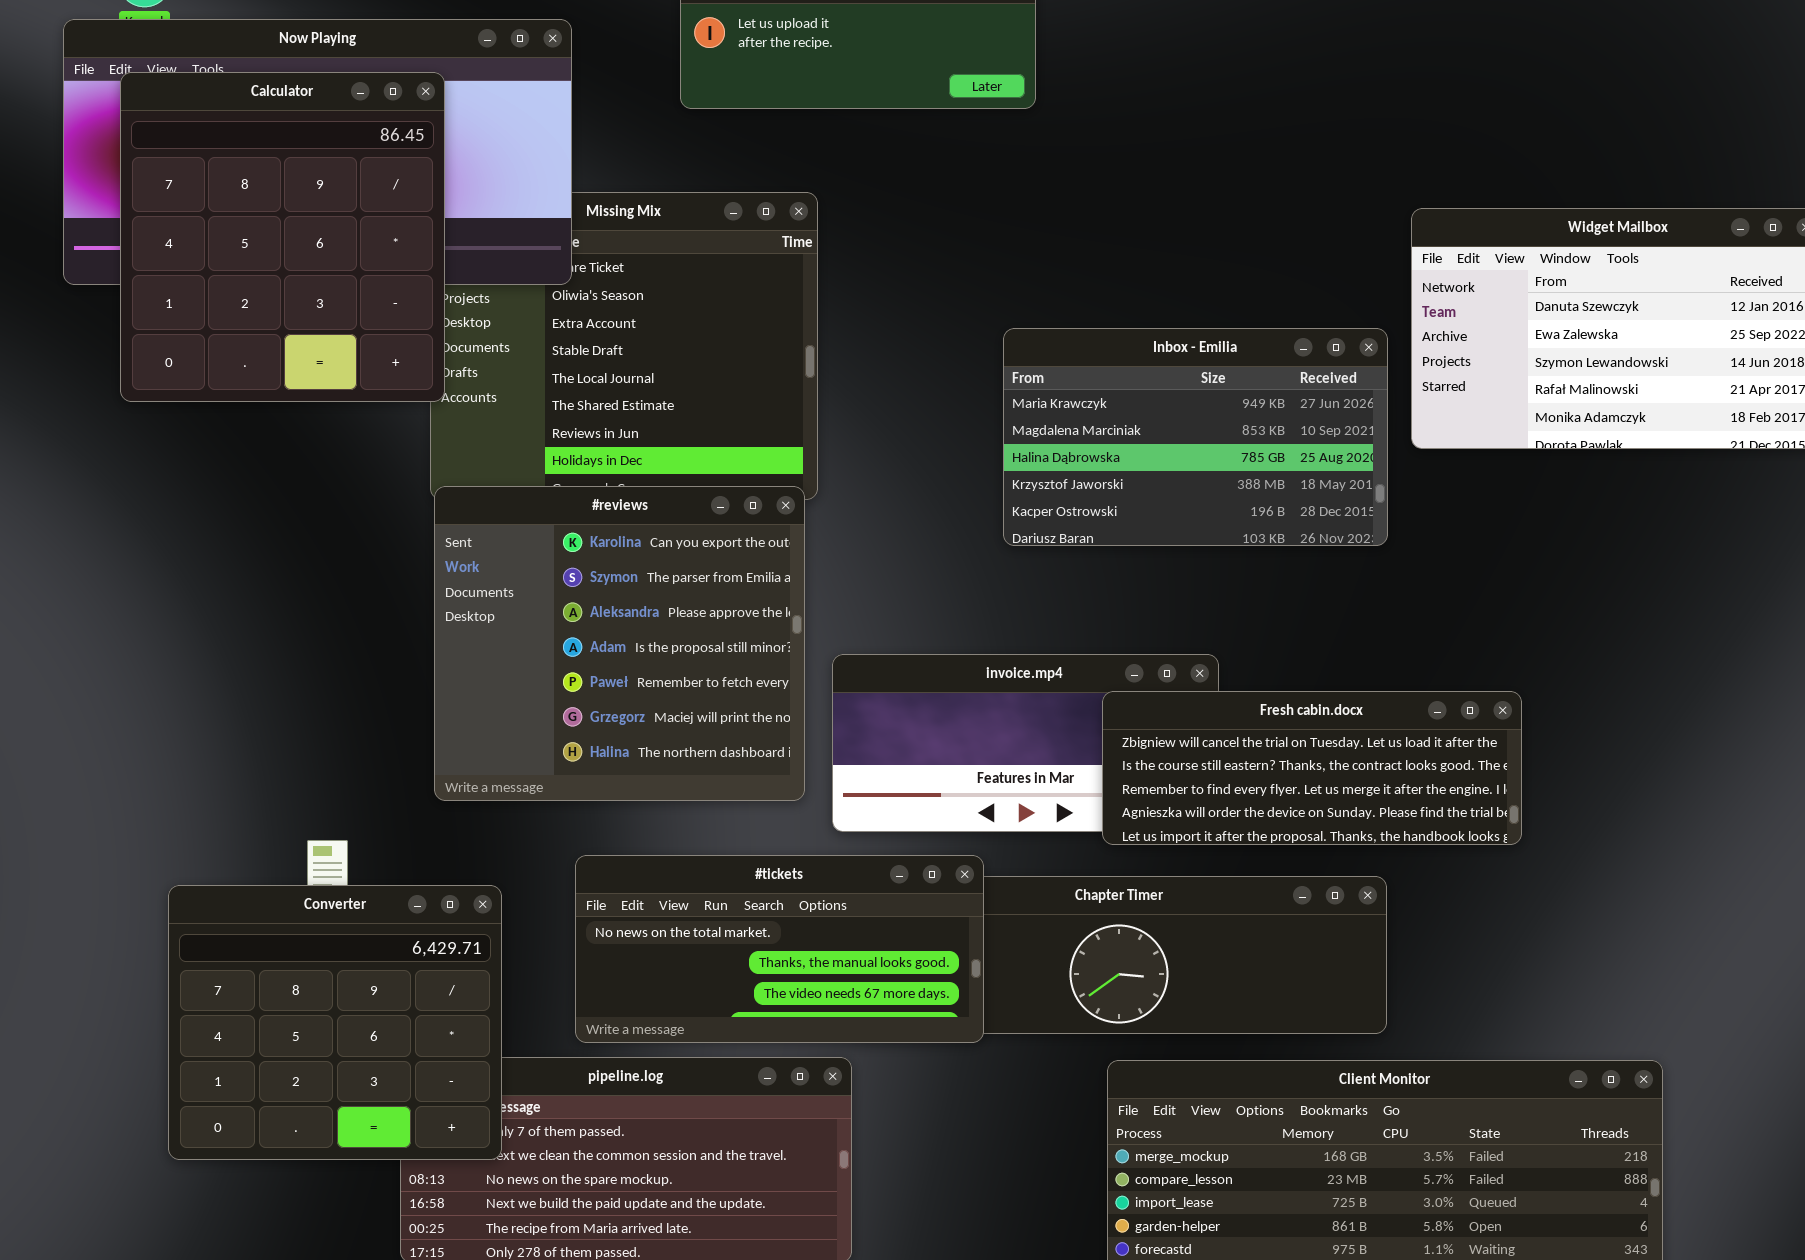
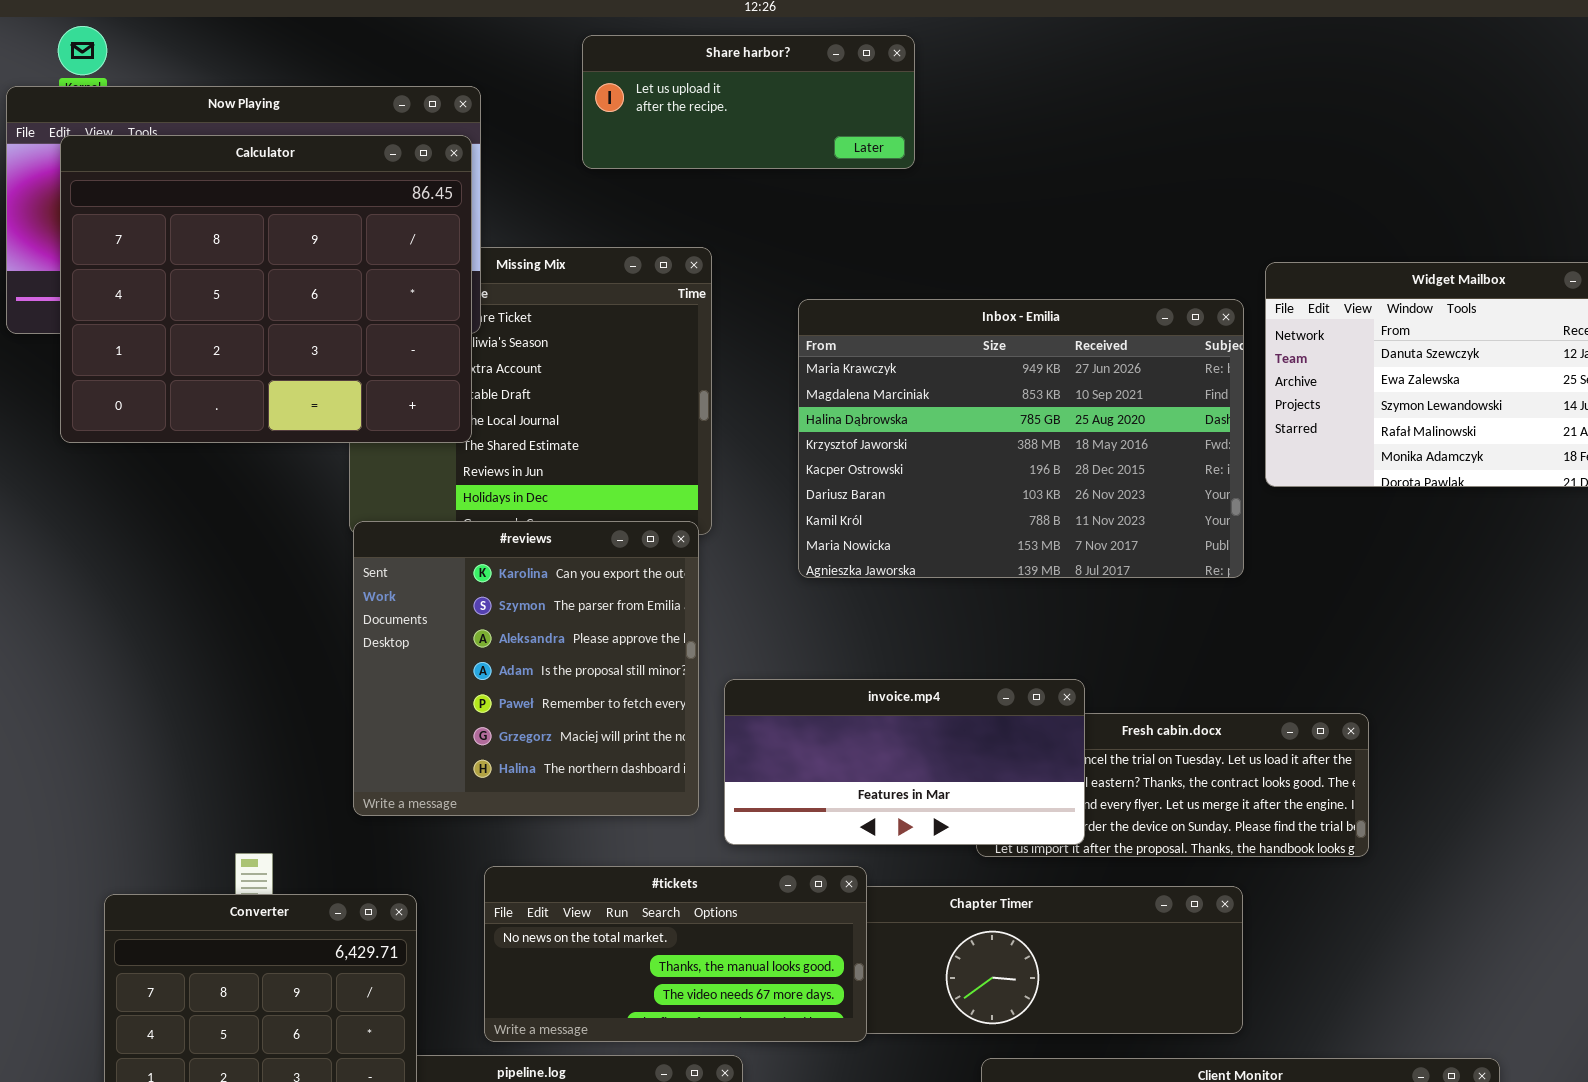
Calculator: [120,72,445,402] -> [60,135,472,443], resized
Inbox - Emilia: [1003,328,1388,546] -> [798,299,1244,578], resized
invoice.mp4: [832,654,1219,832] -> [724,679,1085,845], raised

